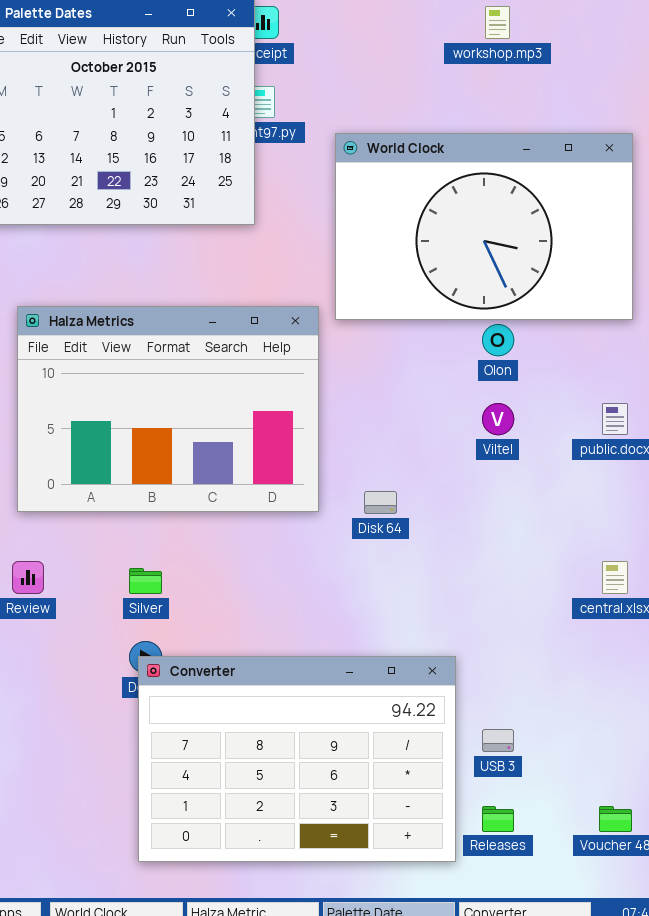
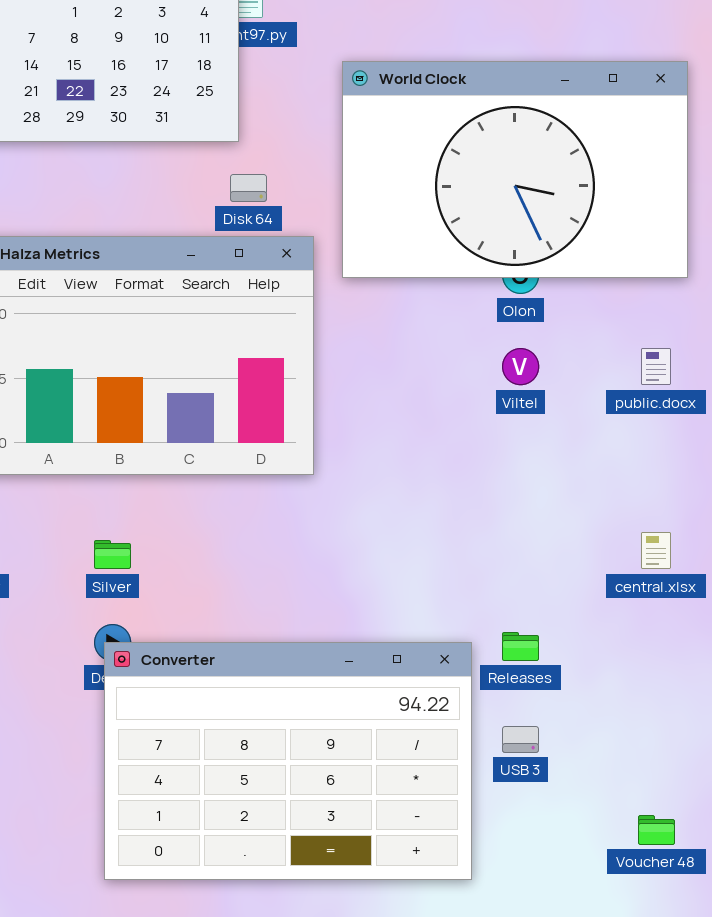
World Clock: [335,133,633,320] -> [342,61,688,278], moved
Disk 64: [364,491,397,514] -> [230,174,267,202], moved
Releases: [482,806,514,832] -> [502,632,539,661], moved

